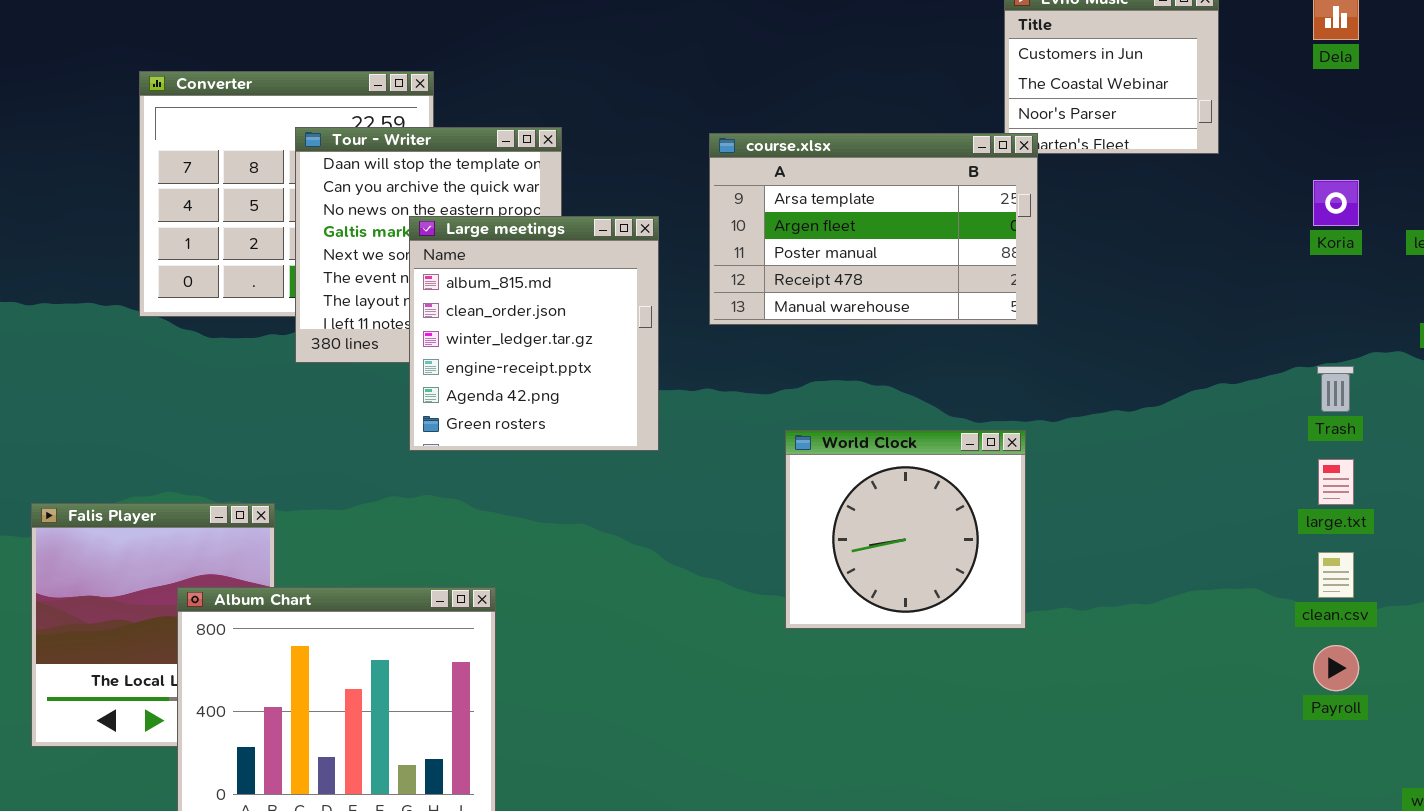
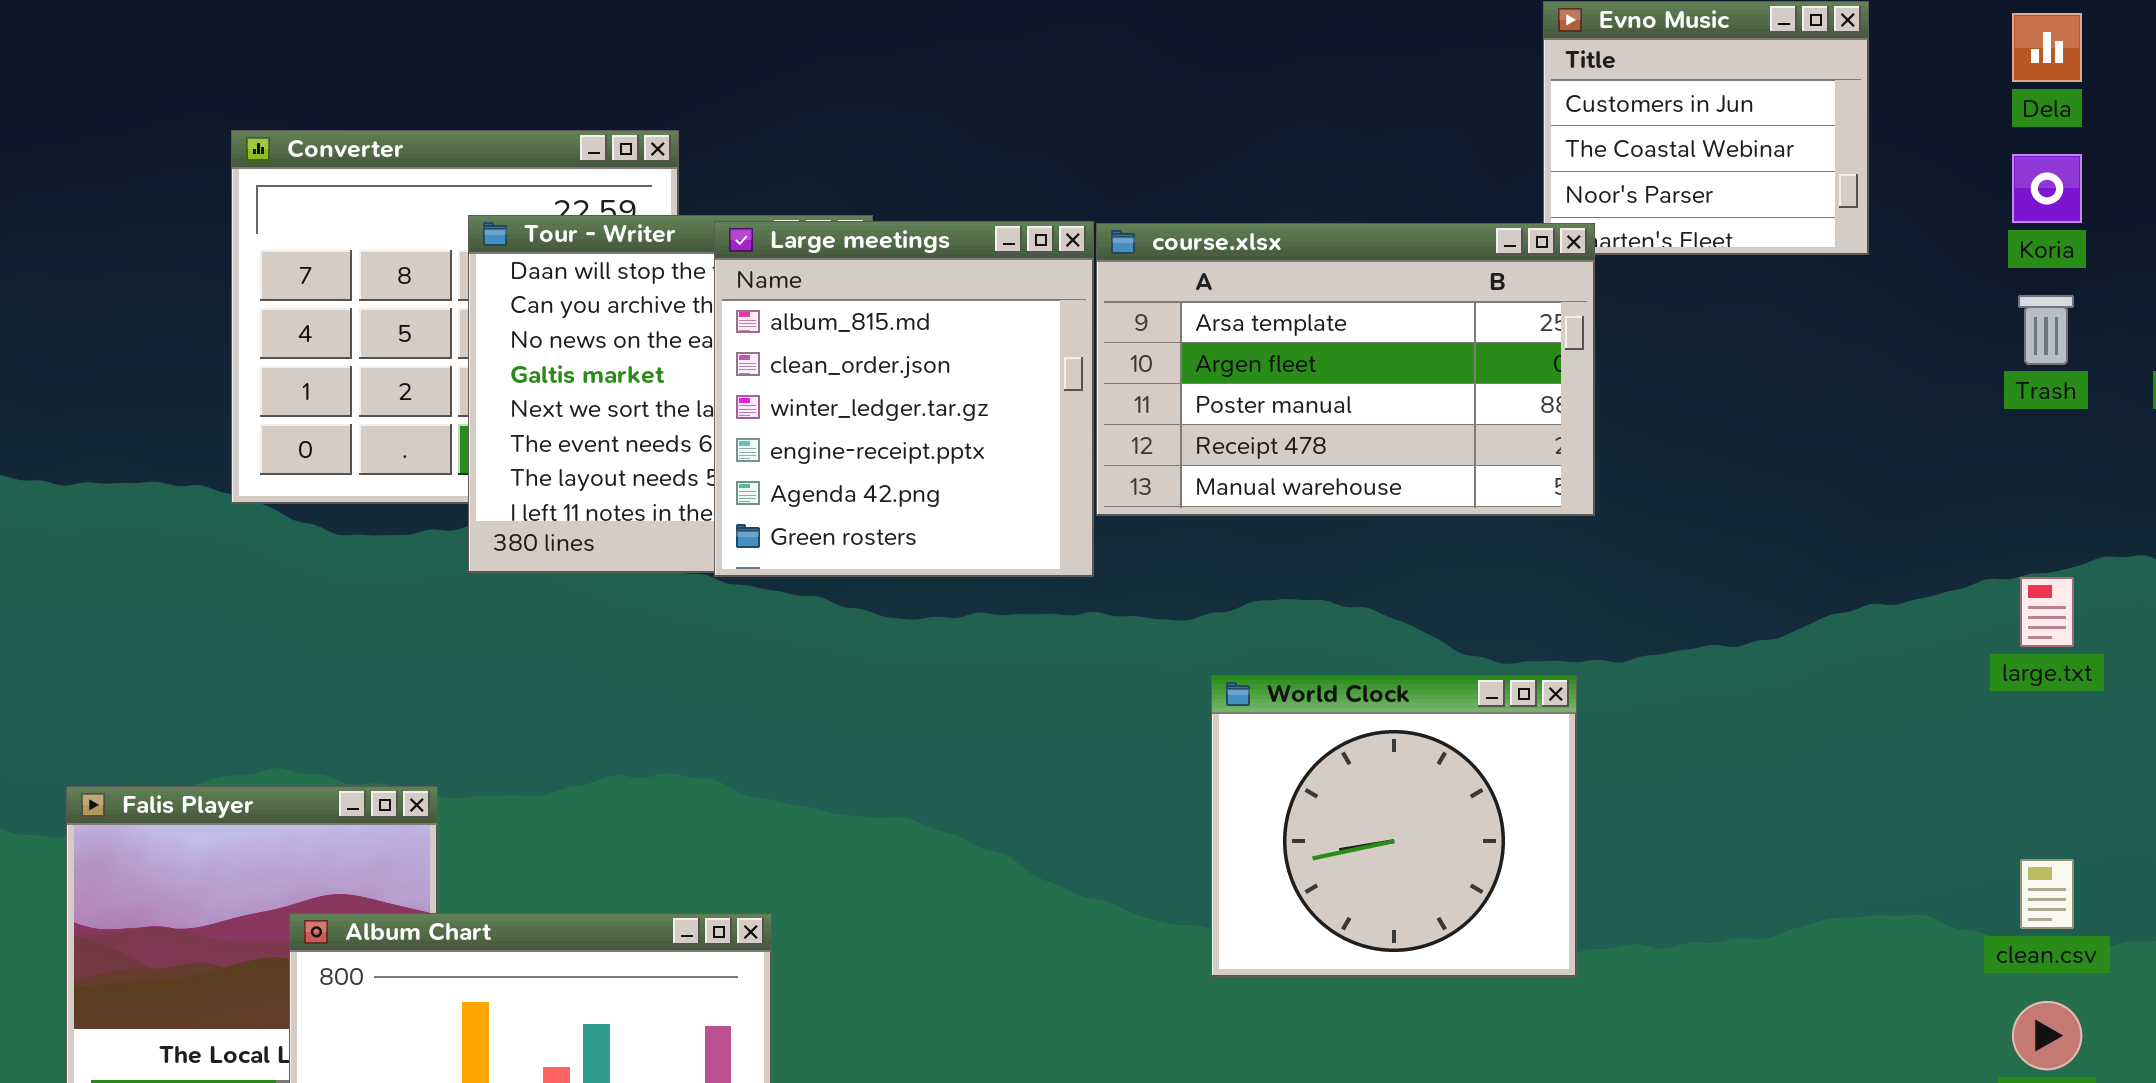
Koria: [1313,180,1359,226] -> [2012,154,2082,223], moved
Large meetings: [409,216,659,451] -> [714,221,1094,577], moved
Trash: [1317,366,1354,412] -> [2018,295,2074,365], moved
large.txt: [1318,459,1354,505] -> [2020,577,2074,647], moved

